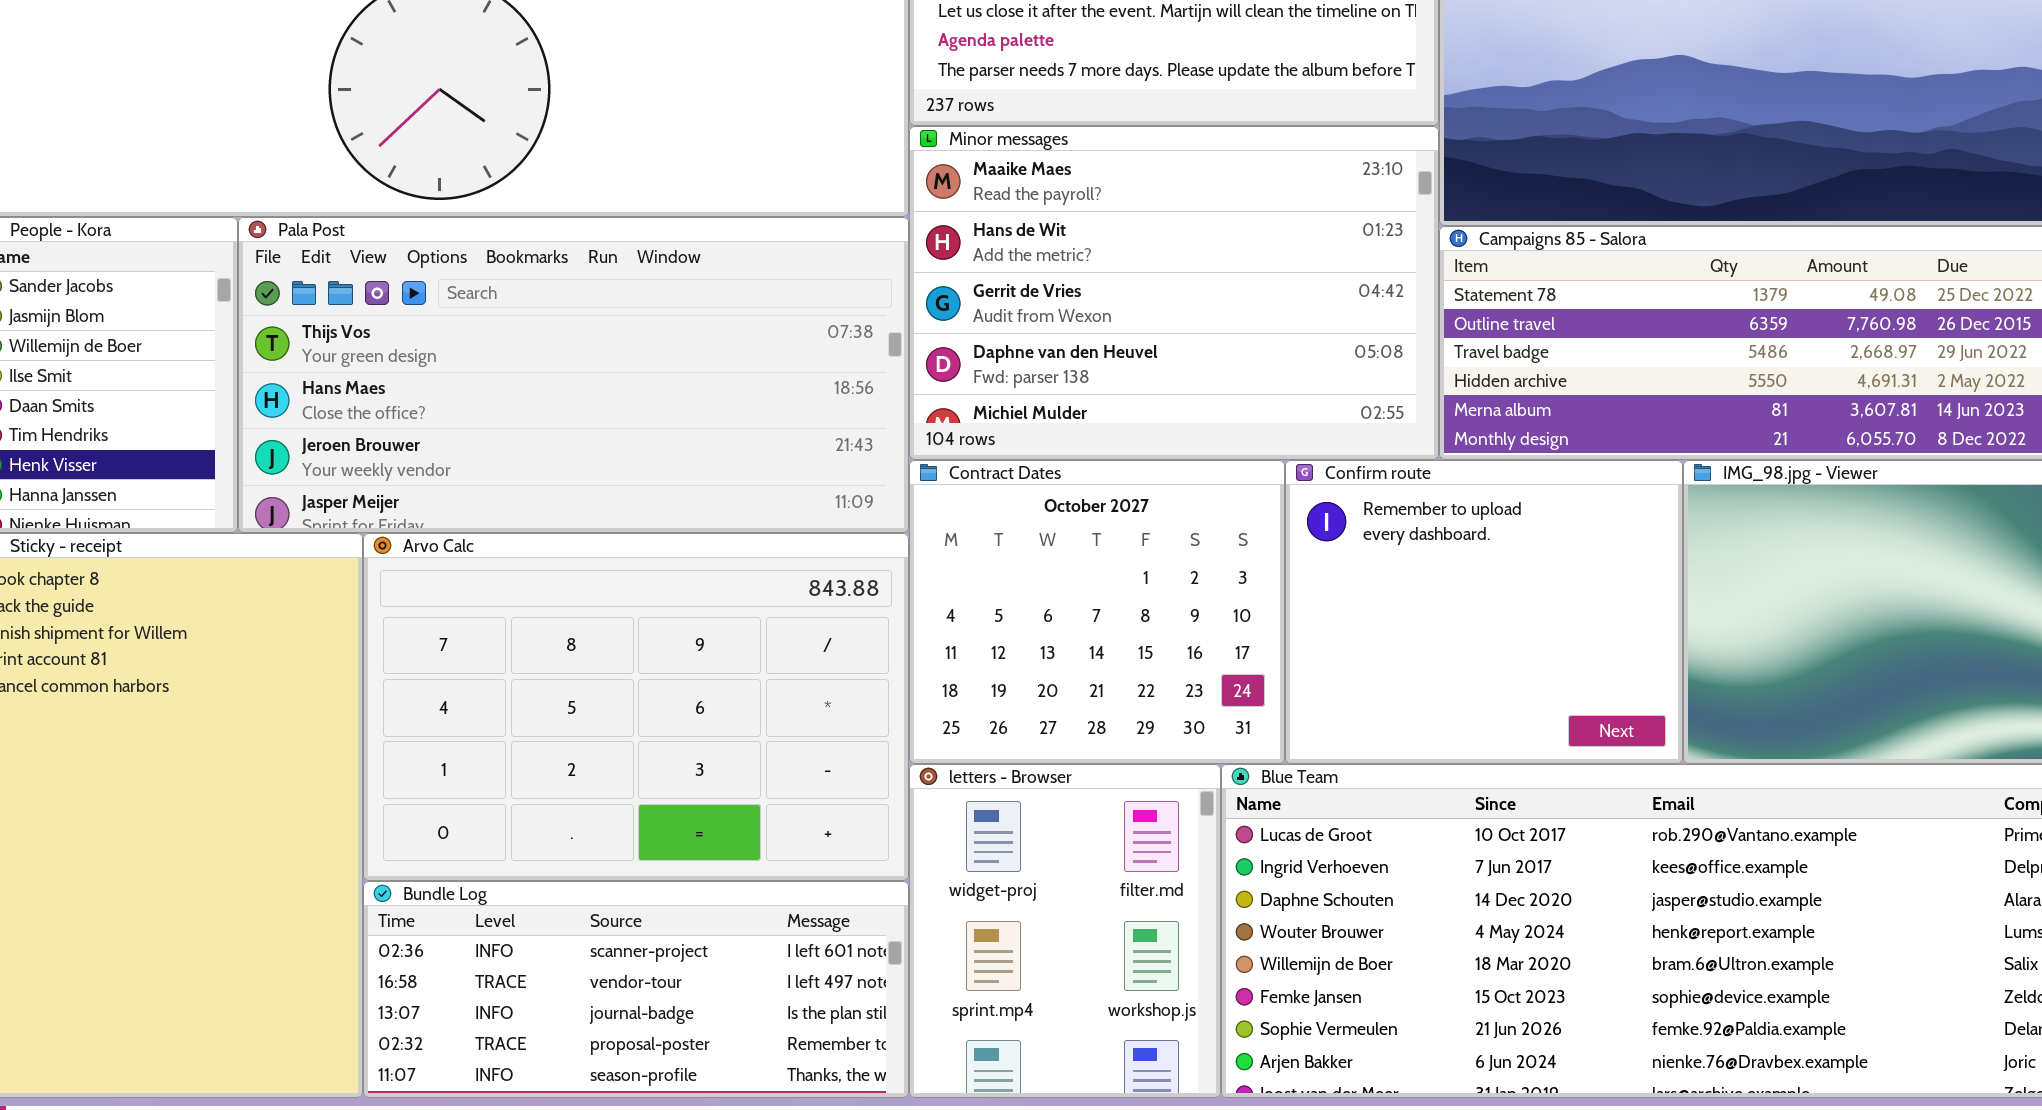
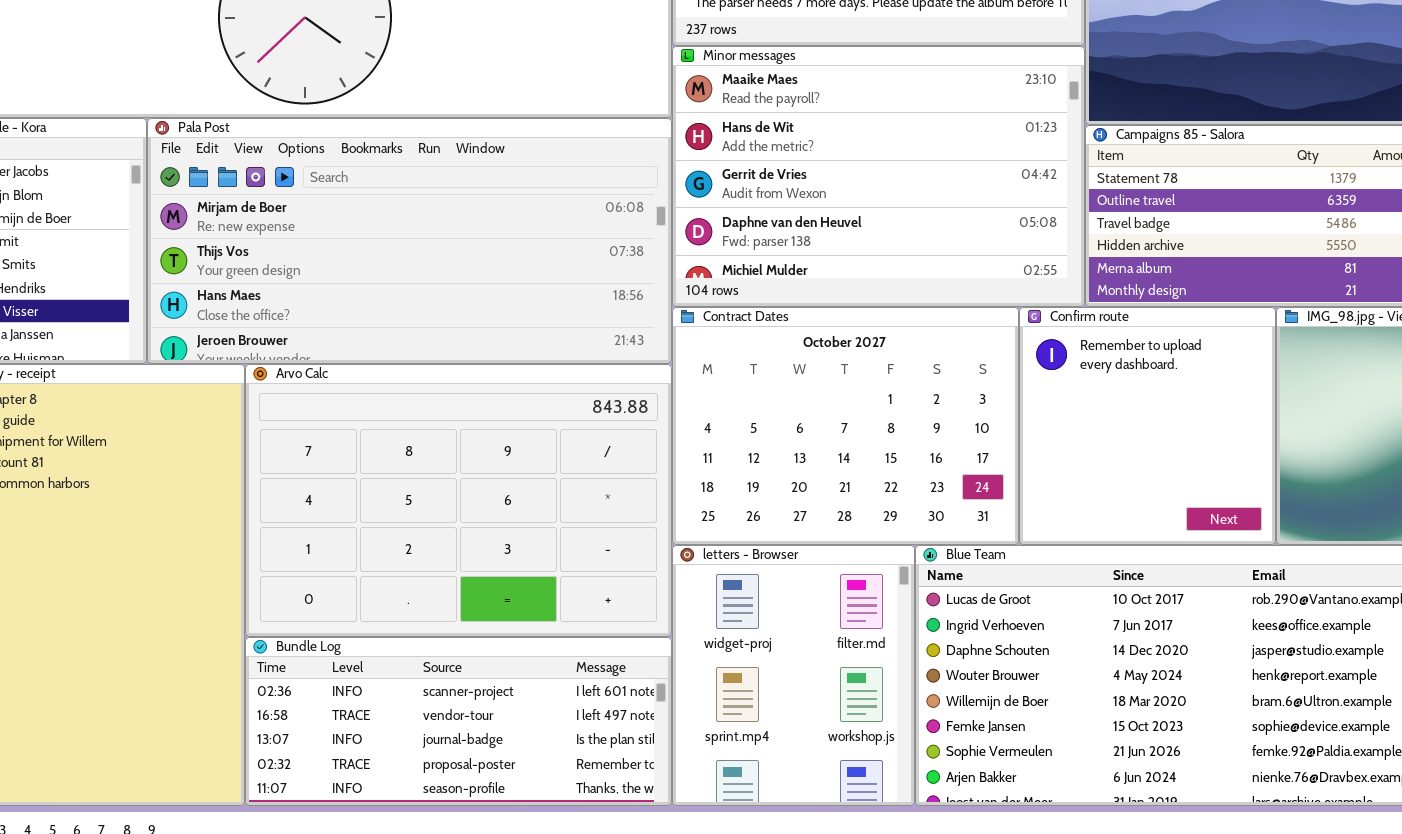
Pala Post: [238,217,909,533] -> [147,118,672,364], scrolled up 1 row
Contract Dates: [909,460,1285,764] -> [672,307,1019,545], resized
Confirm route: [1285,460,1683,764] -> [1019,307,1276,545], resized

